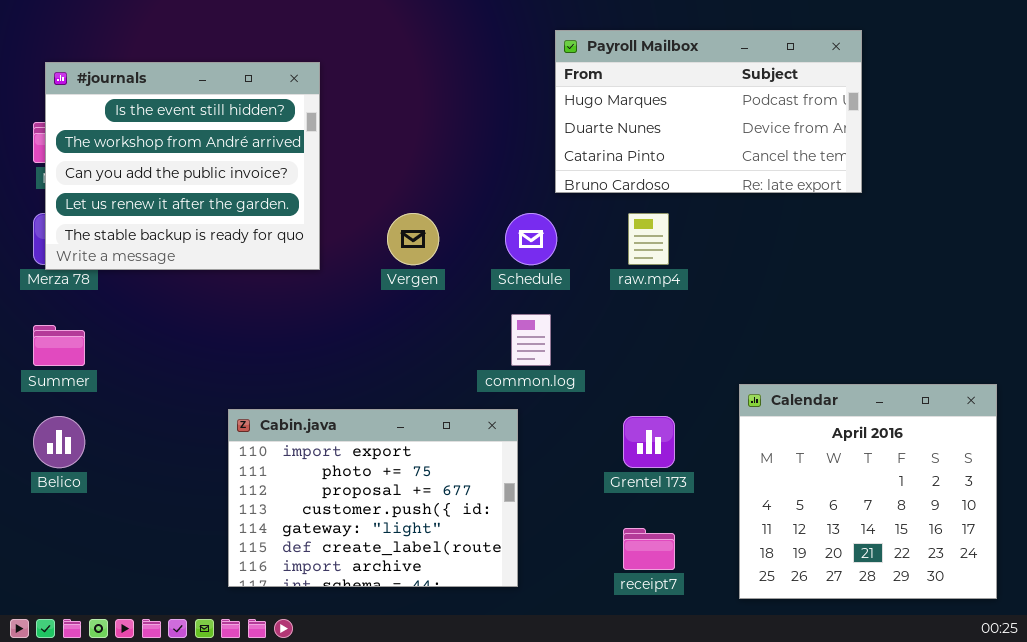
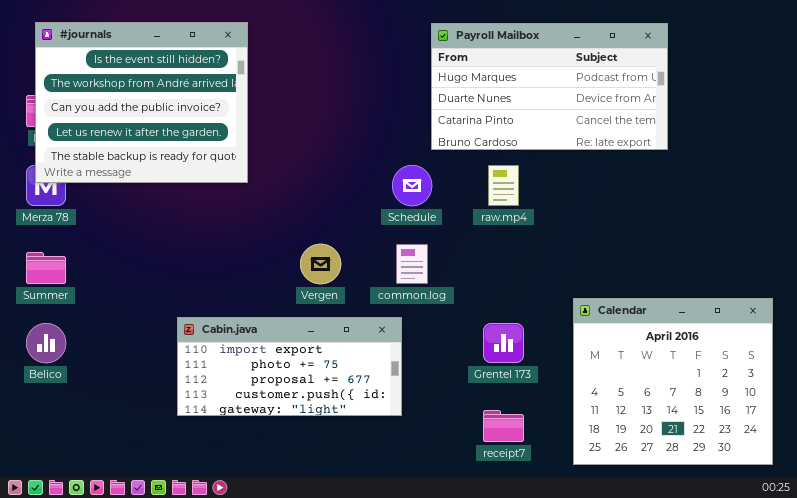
#journals: [45,62,320,270] -> [35,22,248,183], moved
Vergen: [387,213,439,265] -> [300,244,341,284], moved
Cabin.java: [228,409,518,587] -> [177,317,402,416], resized

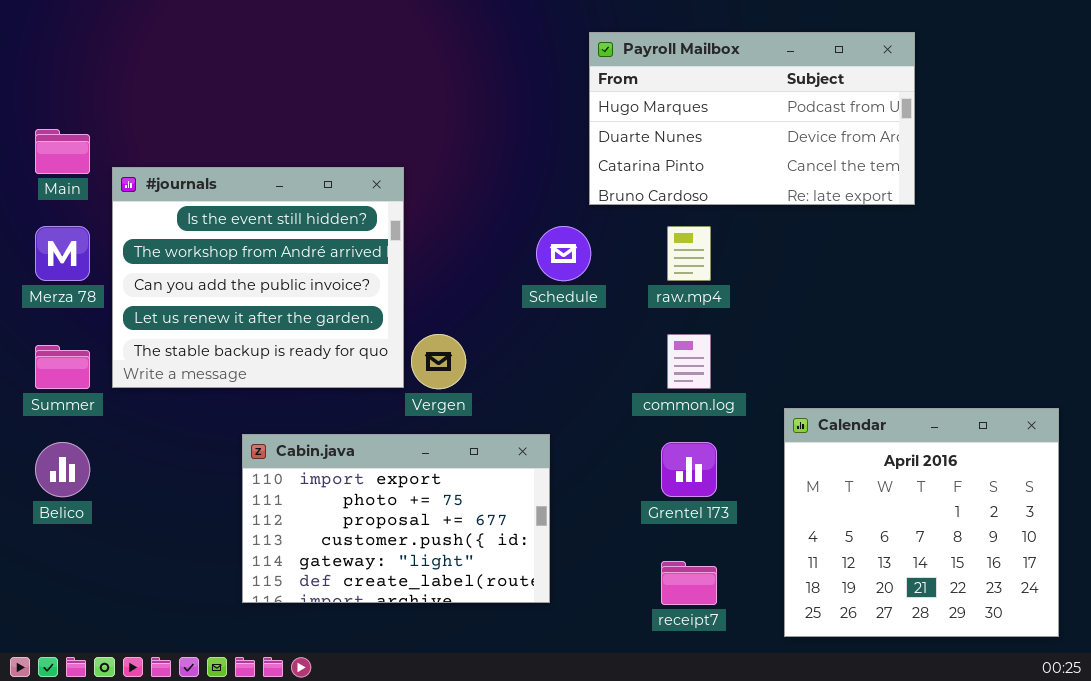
#journals: [35,22,248,183] -> [112,167,404,388], moved
common.log: [396,244,428,284] -> [667,334,711,389], moved
Cabin.java: [177,317,402,416] -> [242,434,550,603], resized

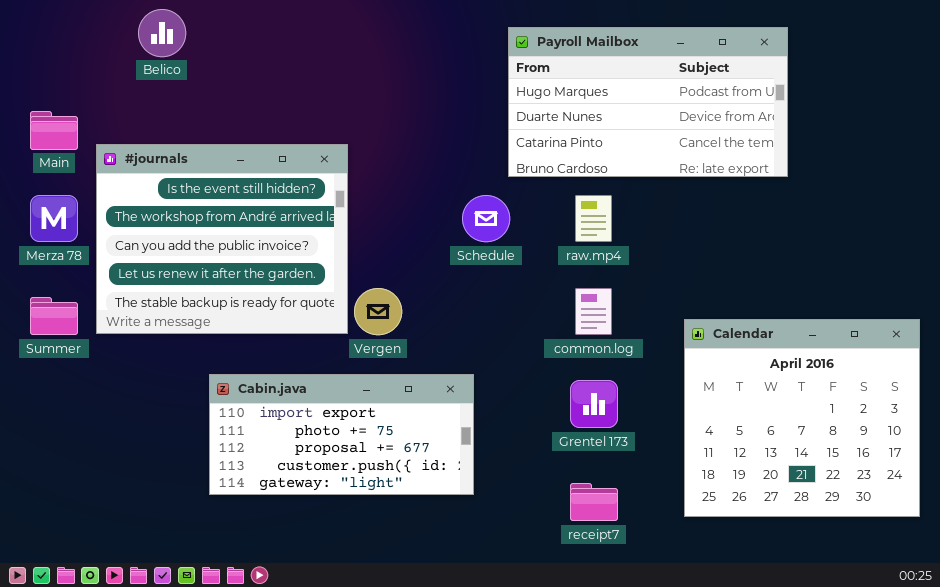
Calendar: [784,408,1059,637] -> [684,319,920,517], moved
Cabin.java: [242,434,550,603] -> [209,374,474,495], resized
Belico: [35,442,90,497] -> [138,9,186,57], moved

